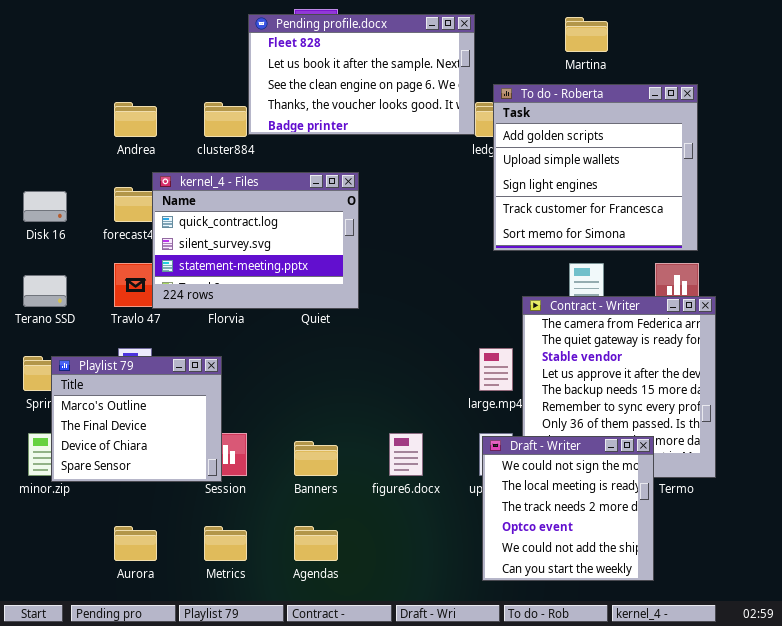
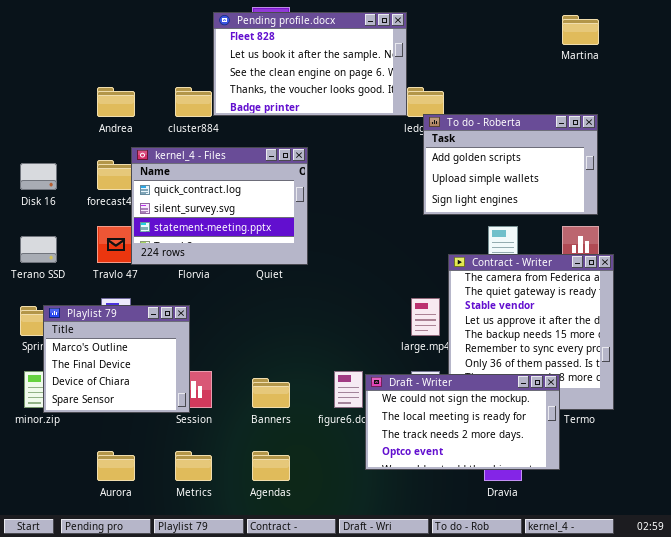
Martina: [565,17,608,52] -> [562,15,599,45], moved
To do - Roberta: [493,84,698,251] -> [423,114,598,215], resized
Draft - Writer: [482,436,654,581] -> [365,374,560,470], resized

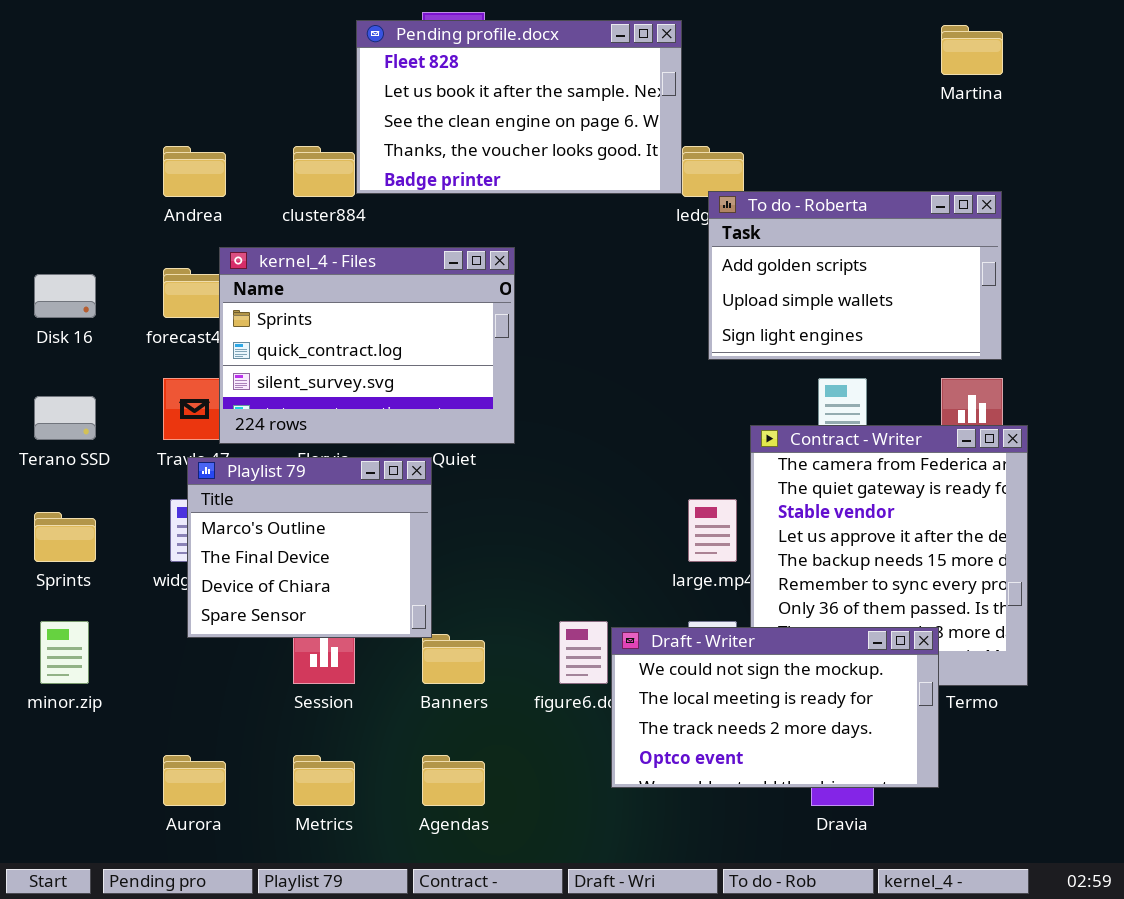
kernel_4 - Files: [131,147,308,265] -> [219,247,515,444], scrolled up 1 row
Playlist 79: [43,305,190,413] -> [187,457,432,638], moved

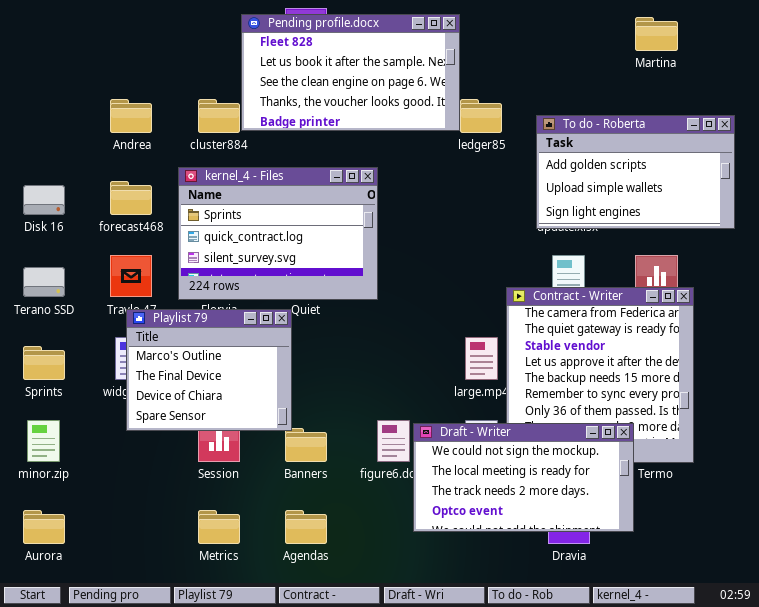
To do - Roberta: [708,191,1002,360] -> [536,115,735,229], moved
kernel_4 - Files: [219,247,515,444] -> [178,167,378,300], moved
Aurora: [163,755,226,806] -> [23,510,65,544], moved

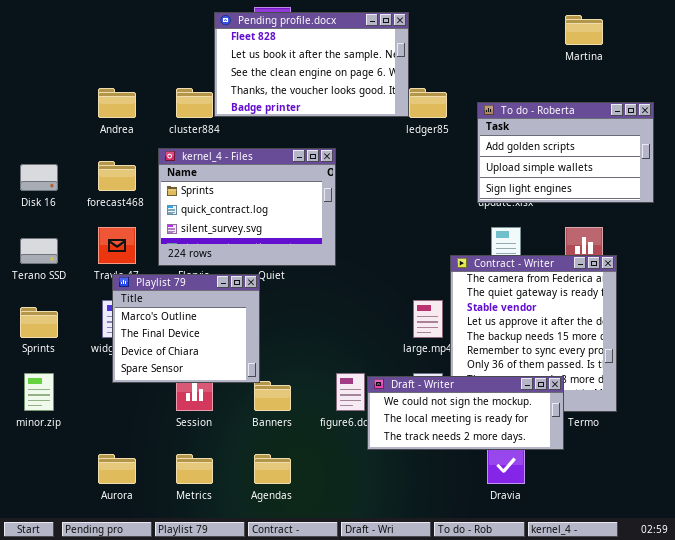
Draft - Writer: [413,423,634,532] -> [367,376,564,450], resized
Aurora: [23,510,65,544] -> [98,454,136,484], moved

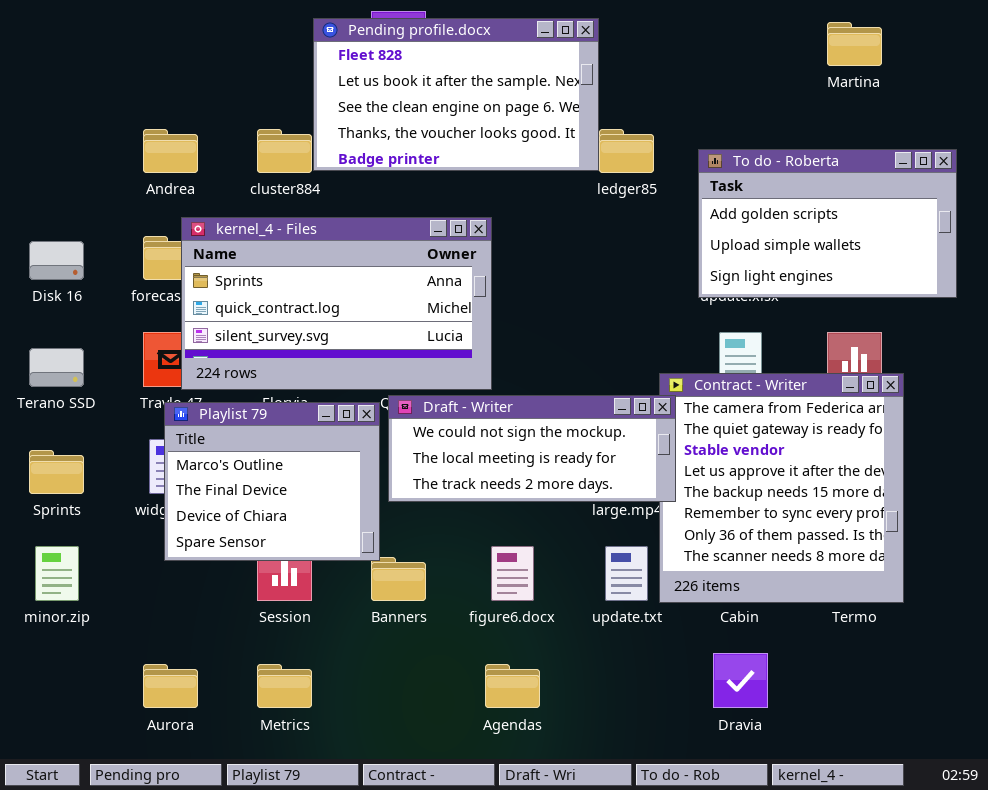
kernel_4 - Files: [158,148,336,266] -> [181,217,492,390], resized
Draft - Writer: [367,376,564,450] -> [388,395,676,502], moved
Agendas: [254,454,291,484] -> [485,664,540,708], moved

